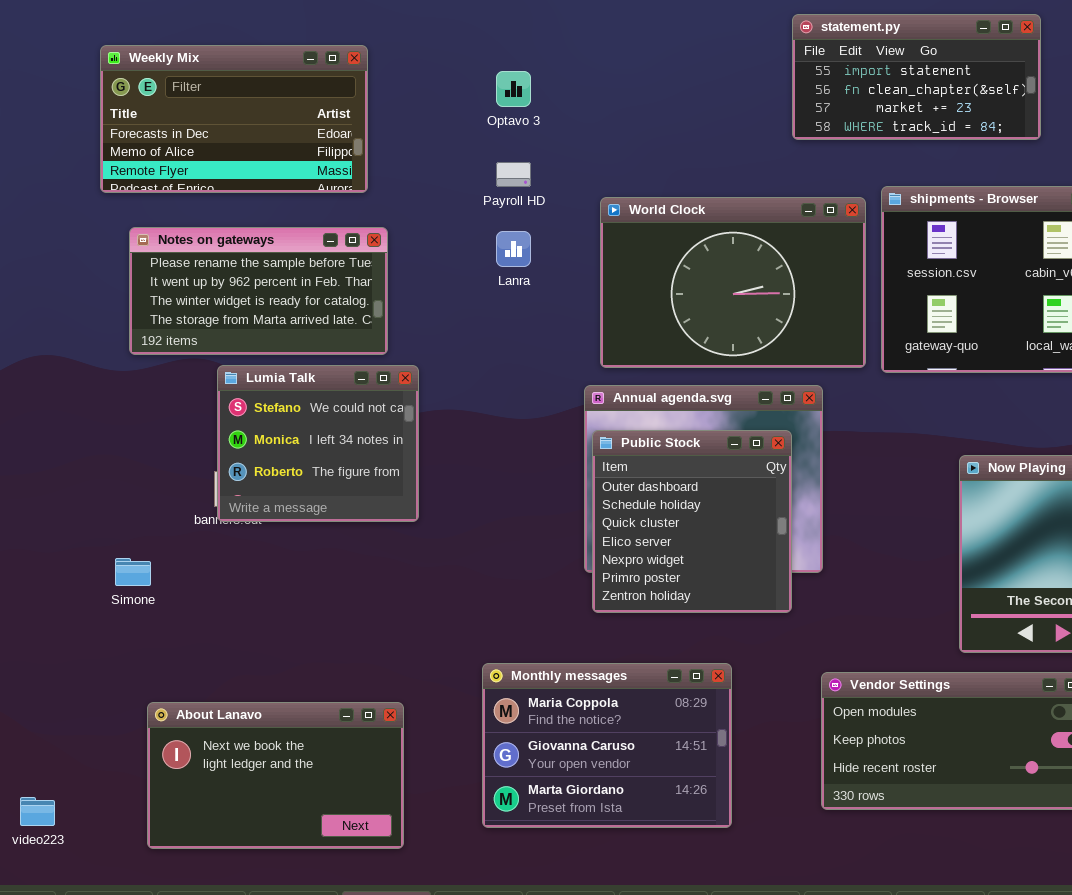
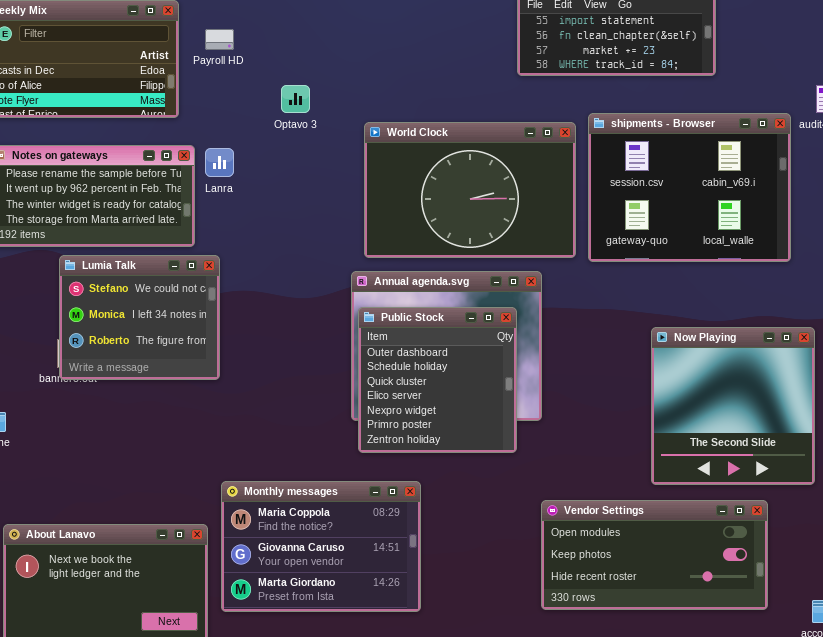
Optavo 3: [496,71,531,107] -> [281,85,310,113], moved
Payroll HD: [496,162,531,187] -> [205,29,234,50], moved
Lanra: [496,231,531,267] -> [205,148,234,177], moved
Monthly messages: [482,663,732,828] -> [221,481,421,612], moved

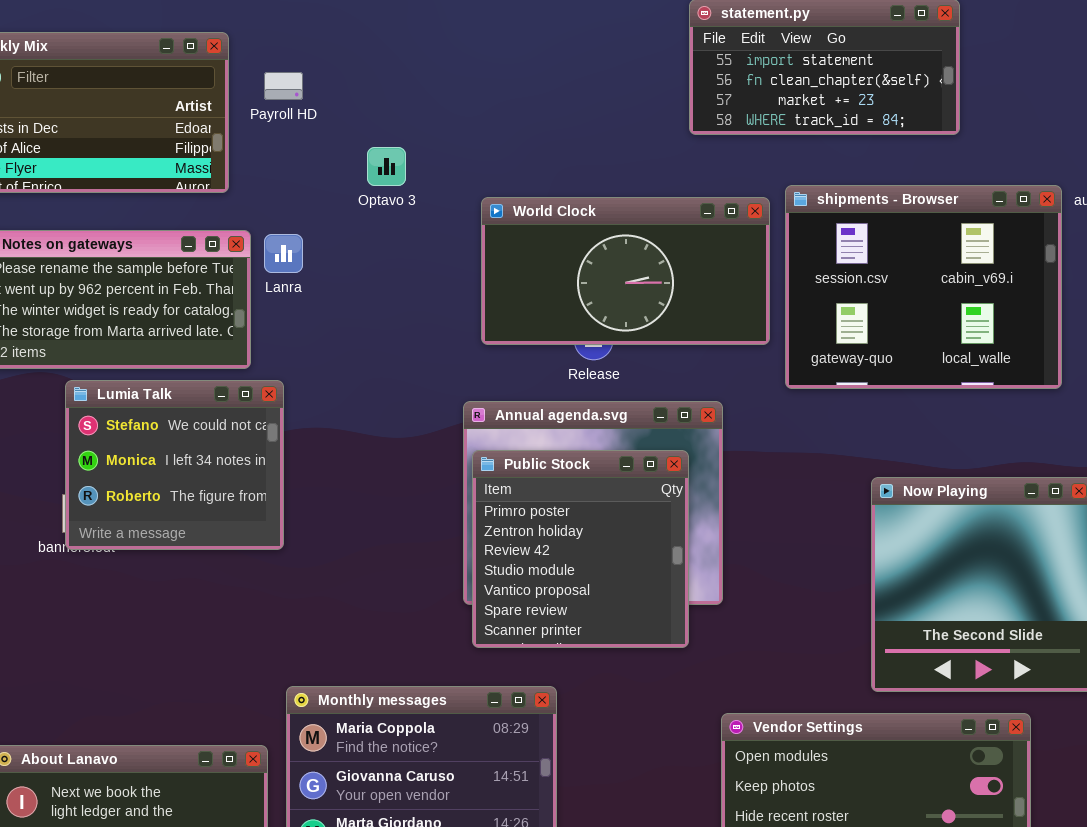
World Clock: [364,122,576,258] -> [481,197,770,345], resized
Public Stock: [358,307,517,453] -> [472,450,689,648], scrolled down 5 rows

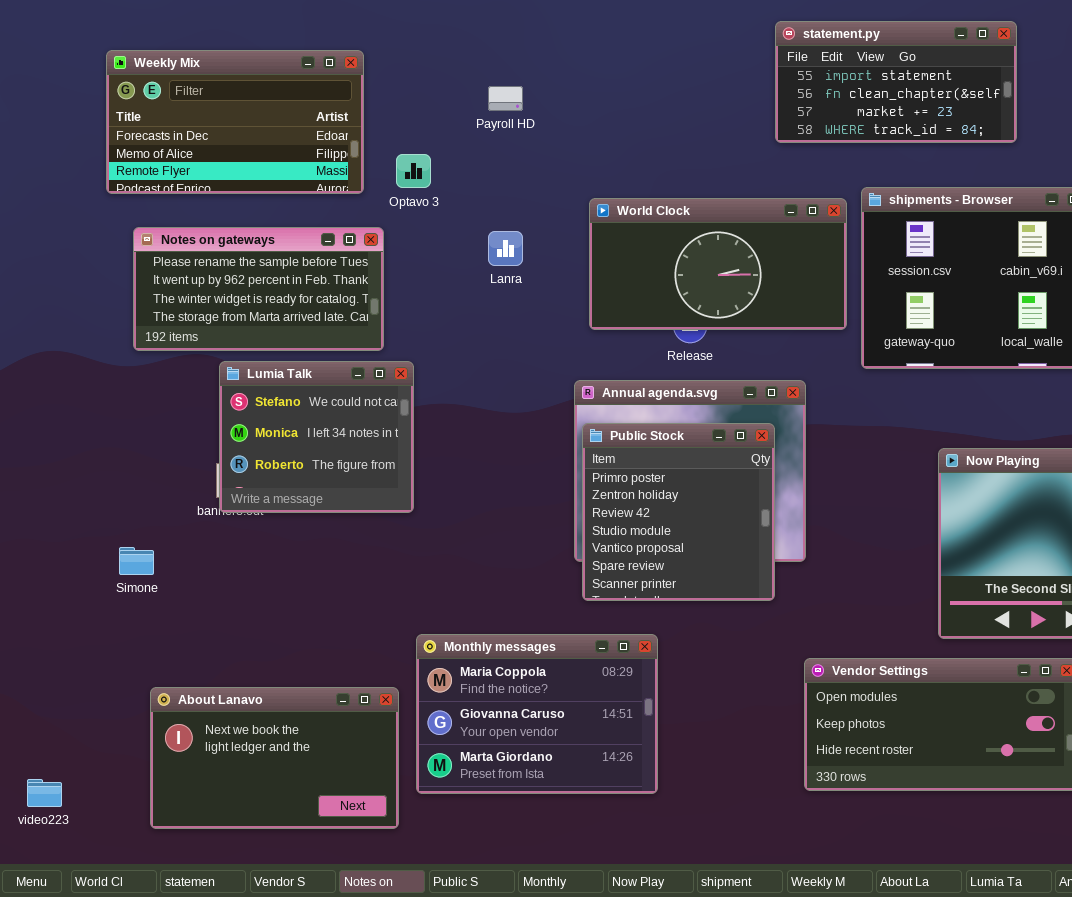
Payroll HD: [264,72,303,100] -> [488,86,523,111], moved
Optavo 3: [367,147,406,186] -> [396,154,431,188], moved
Lanra: [264,234,303,273] -> [488,231,523,266], moved

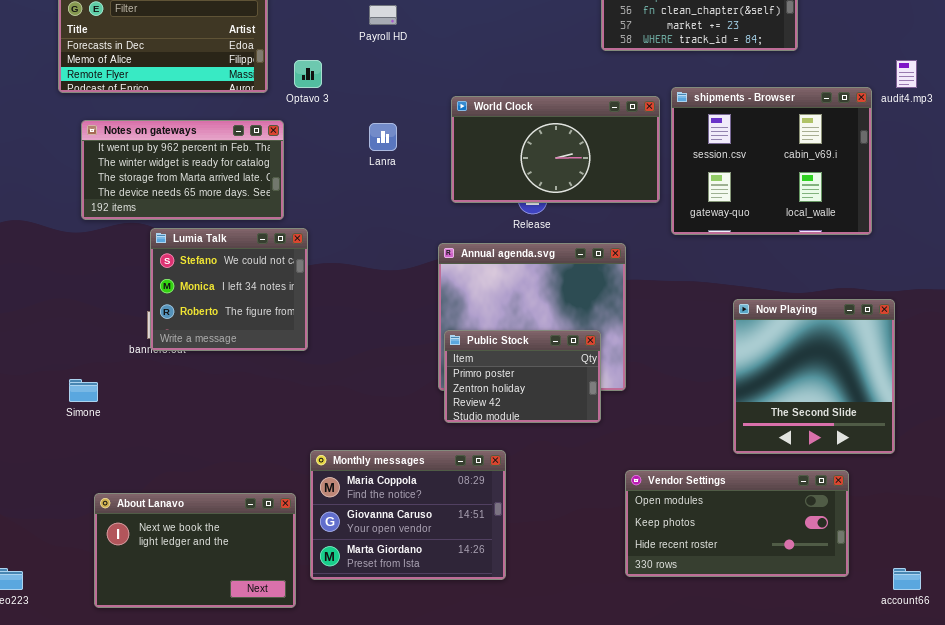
Notes on gateways: [133,227,384,351] -> [81,120,284,220], scrolled down 1 row
Public Stock: [582,423,775,601] -> [444,330,601,423], resized

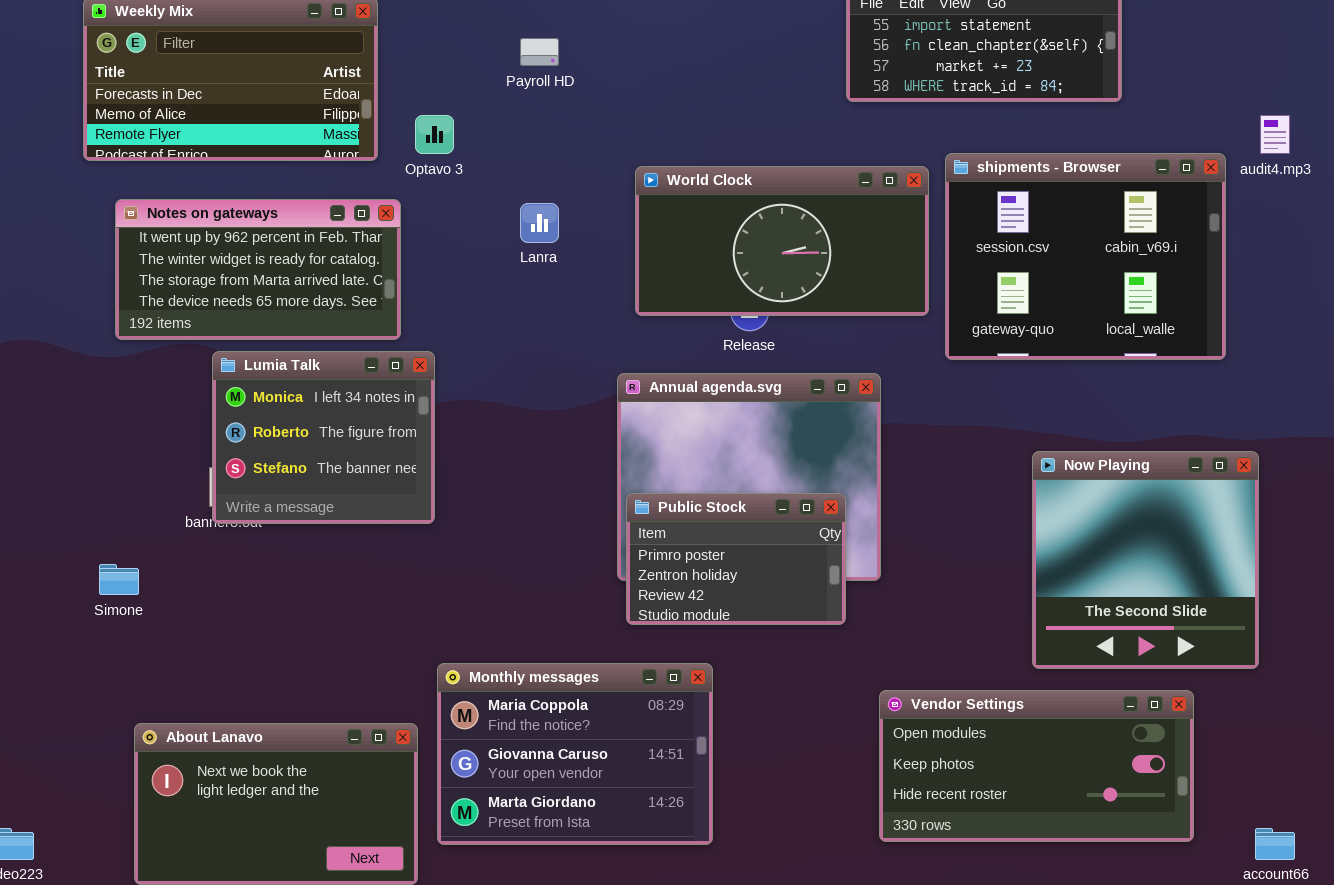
Lumia Talk: [150,228,308,351] -> [212,351,435,524], scrolled down 1 row

